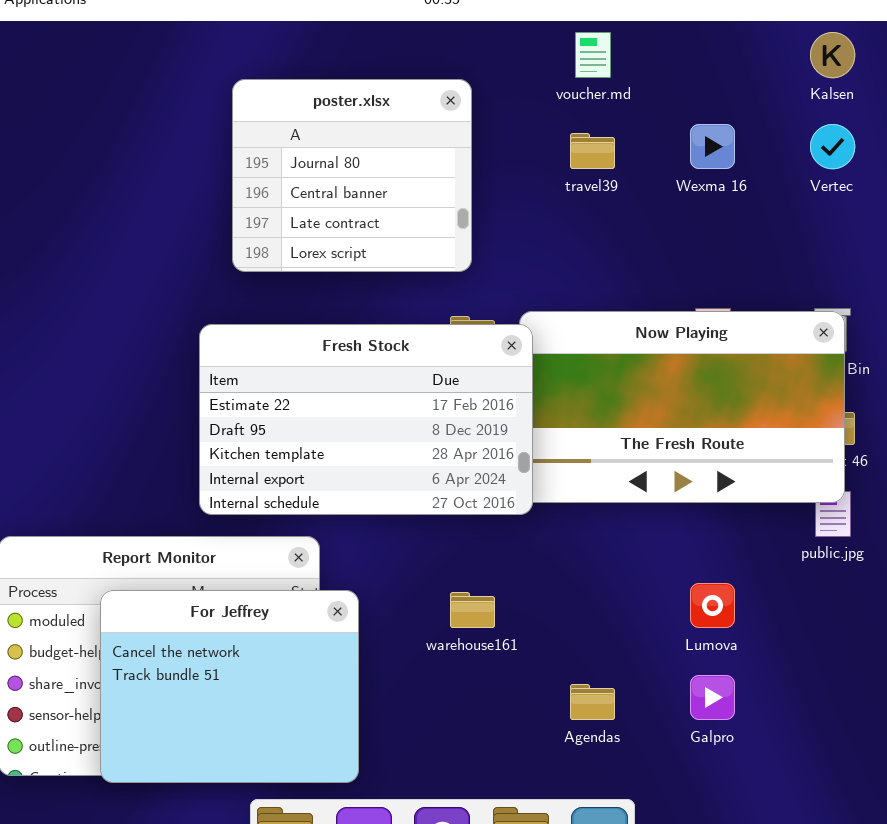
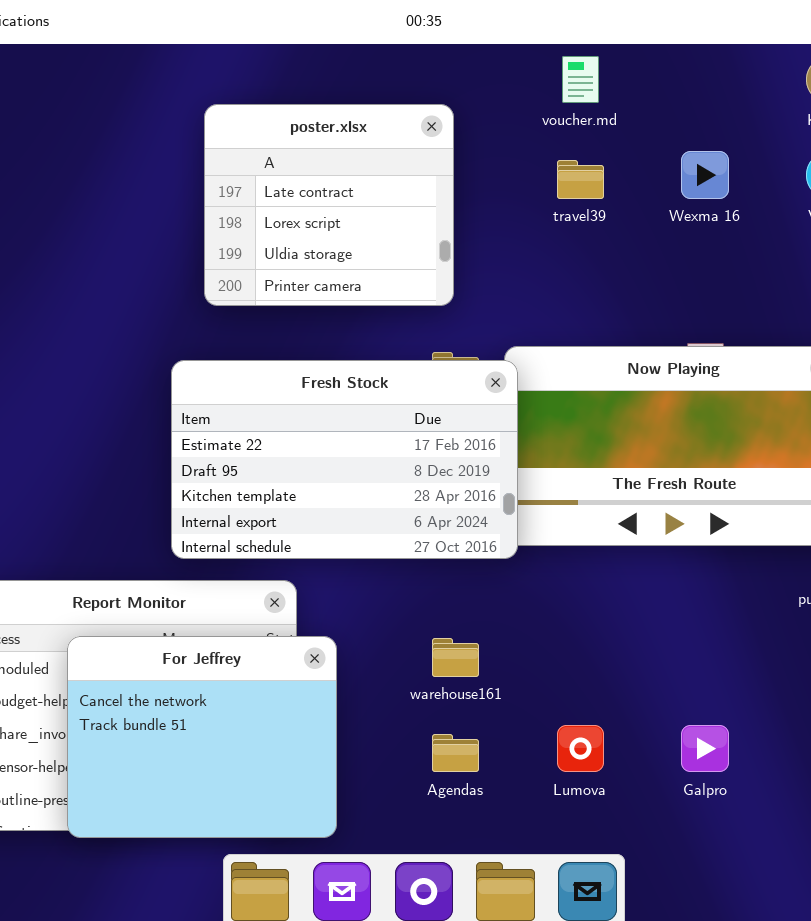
poster.xlsx: [232,79,472,272] -> [204,104,454,306], scrolled down 2 rows
Lumova: [690,583,735,628] -> [557,725,604,772], moved
Agendas: [570,684,615,720] -> [432,734,479,772], moved

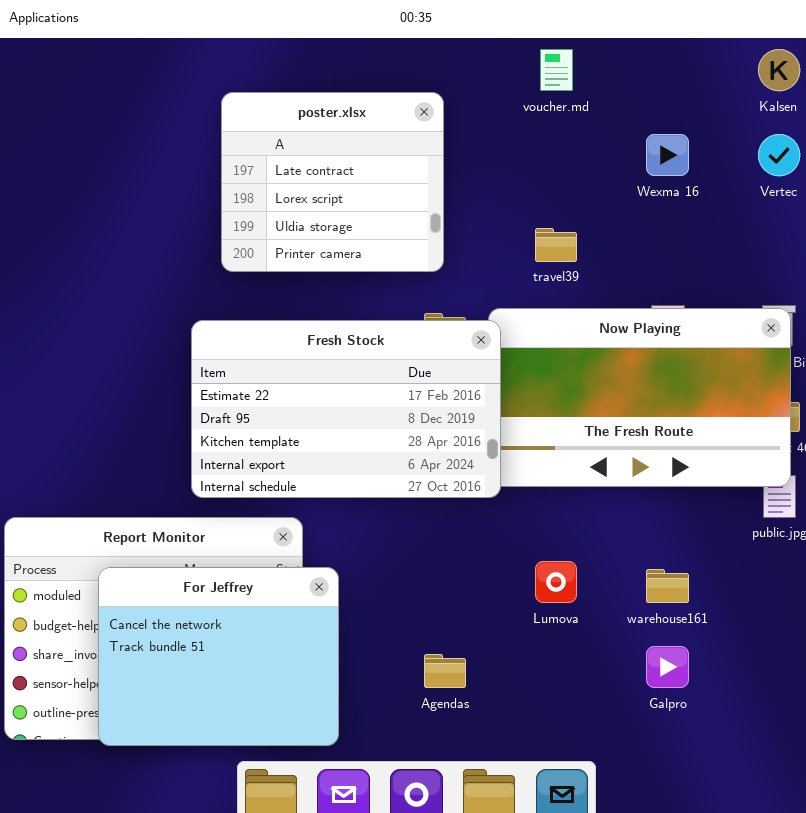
travel39: [557,160,604,199] -> [535,228,577,262], moved
warehouse161: [432,638,479,677] -> [646,569,689,603], moved
Lumova: [557,725,604,772] -> [535,561,577,603], moved

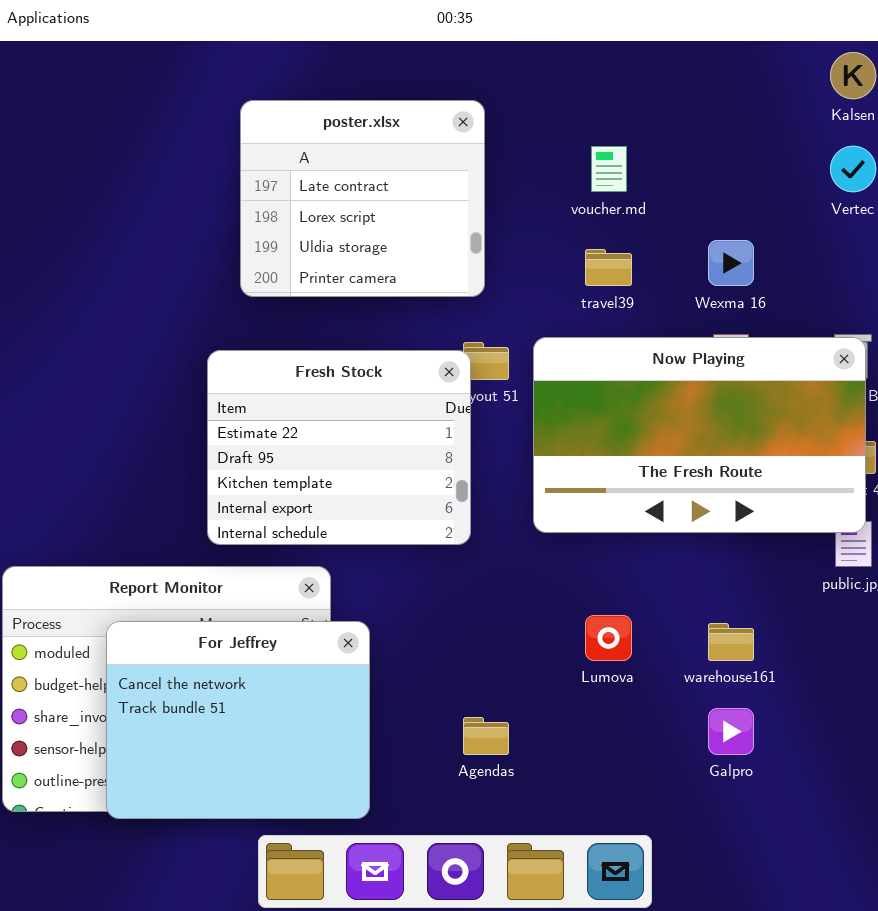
voucher.md: [540,49,573,91] -> [591,146,627,192], moved
Wexma 16: [646,134,689,176] -> [708,240,754,286], moved
Fresh Stock: [191,320,501,498] -> [207,350,471,545], resized

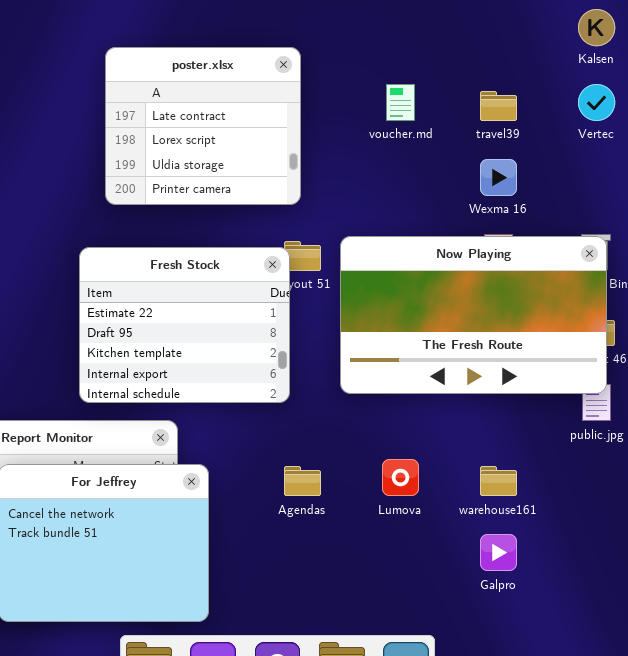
travel39: [585,249,632,286] -> [480,91,517,121], moved
Agendas: [463,717,509,755] -> [284,466,321,496], moved

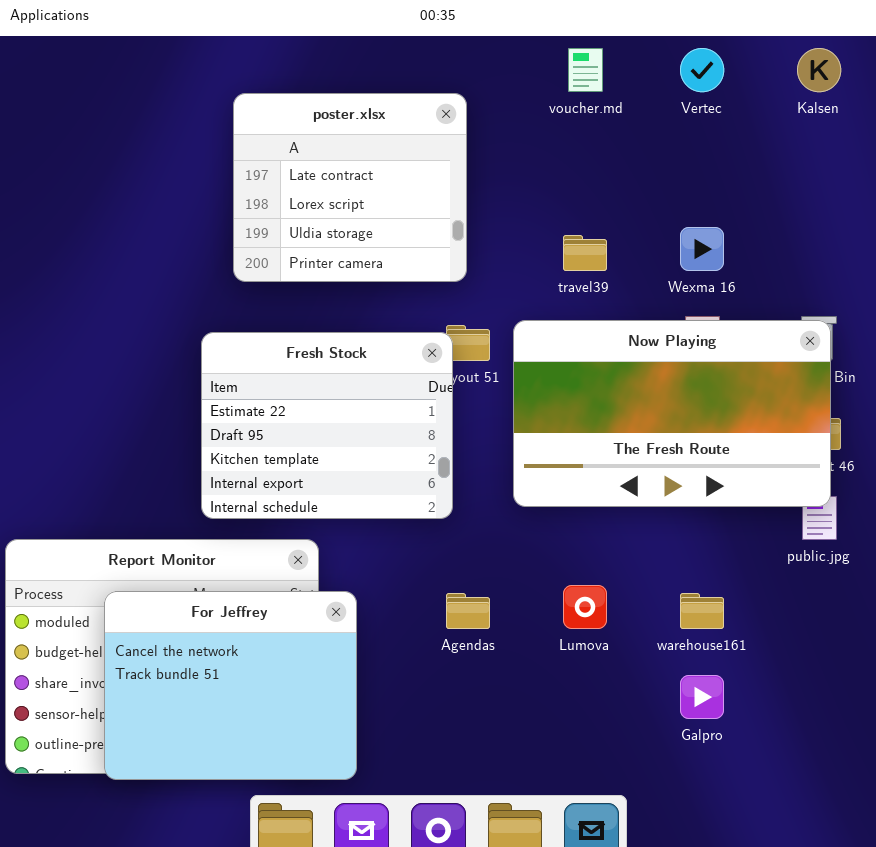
voucher.md: [386,84,415,121] -> [568,48,603,92], moved
Vertec: [578,84,615,121] -> [680,48,724,92], moved
travel39: [480,91,517,121] -> [563,235,607,271], moved

